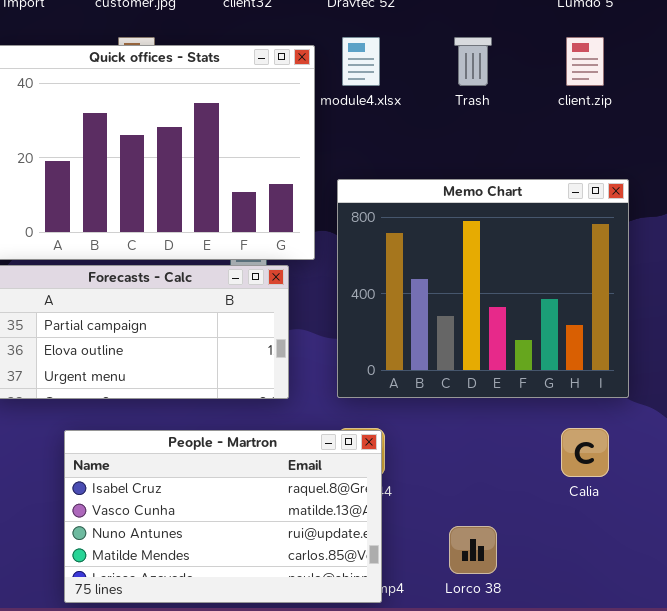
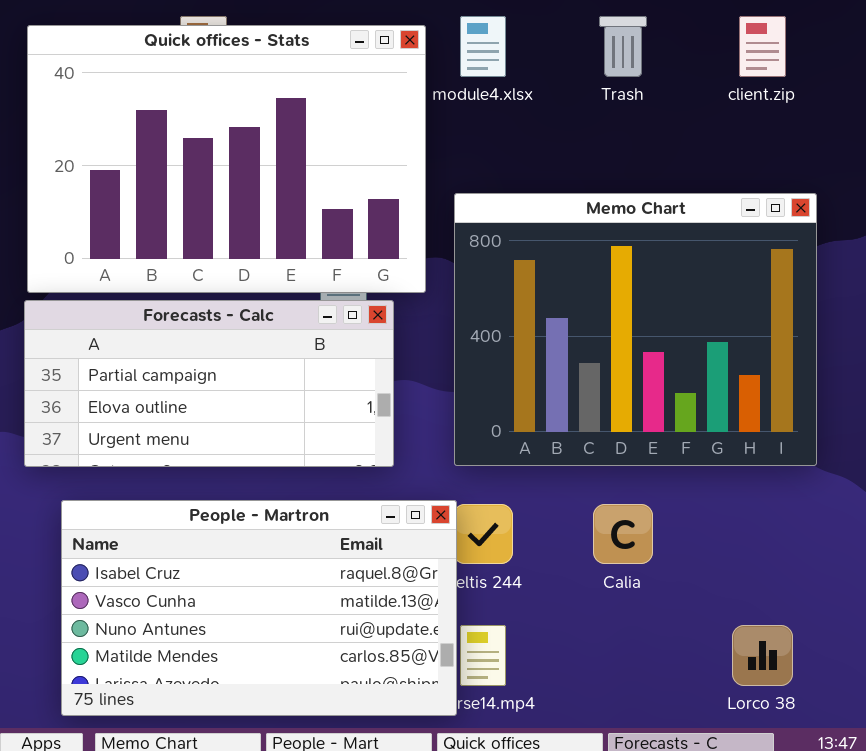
Calia: [561,428,609,477] -> [593,504,653,564], moved
People - Martron: [64,430,382,603] -> [61,500,457,716], moved
Lorco 38: [449,526,497,574] -> [732,625,793,686], moved

